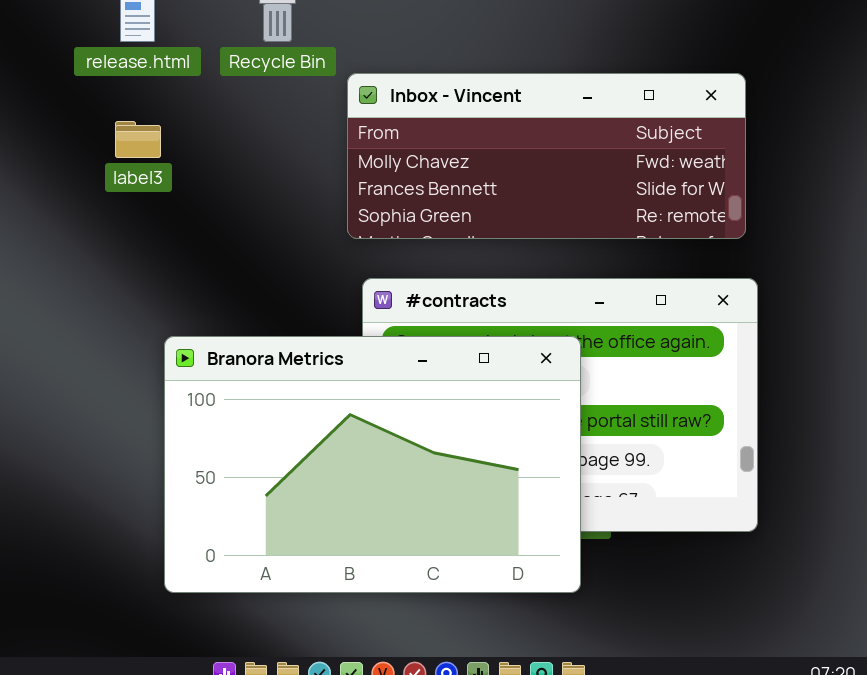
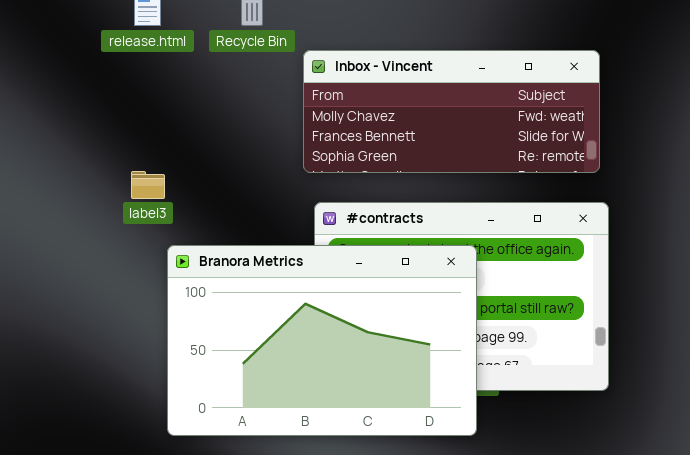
label3: [115,121,161,158] -> [131,171,165,199], moved

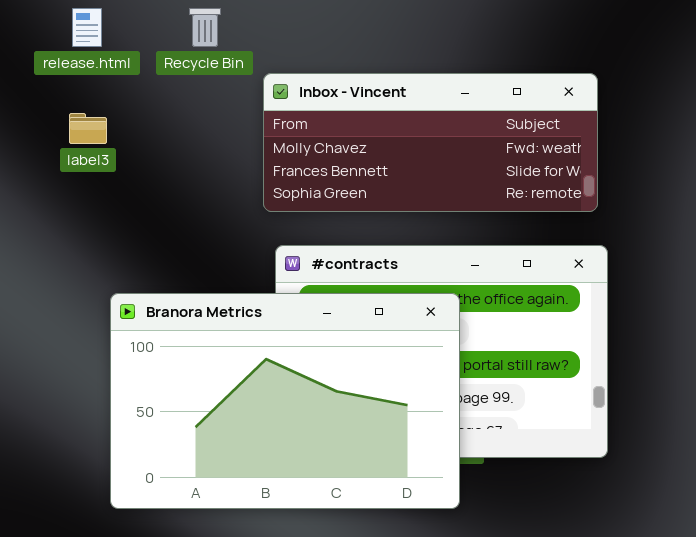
label3: [131,171,165,199] -> [69,113,107,144], moved

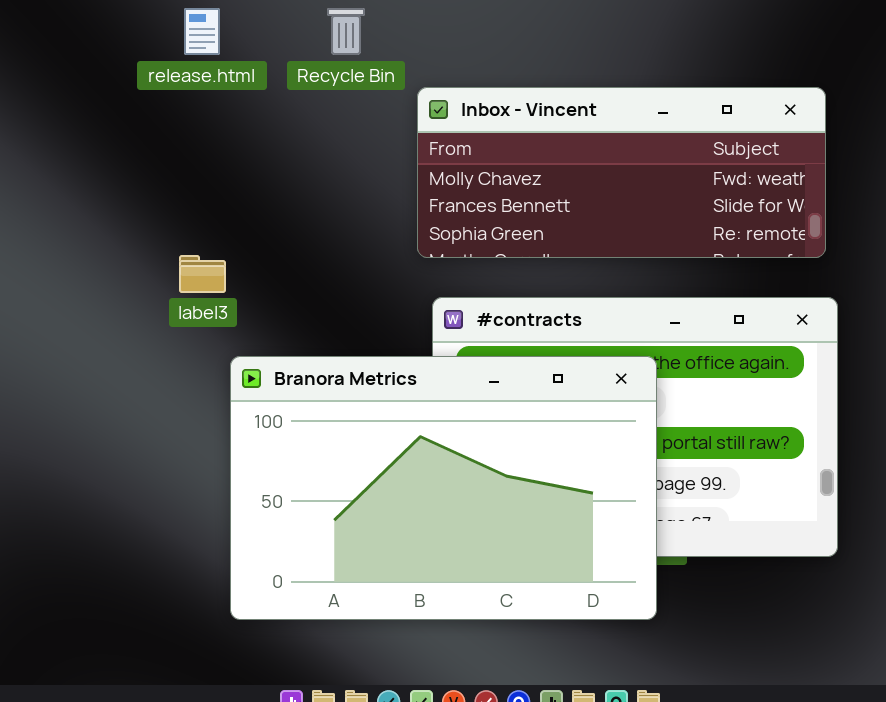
label3: [69,113,107,144] -> [179,255,226,293], moved

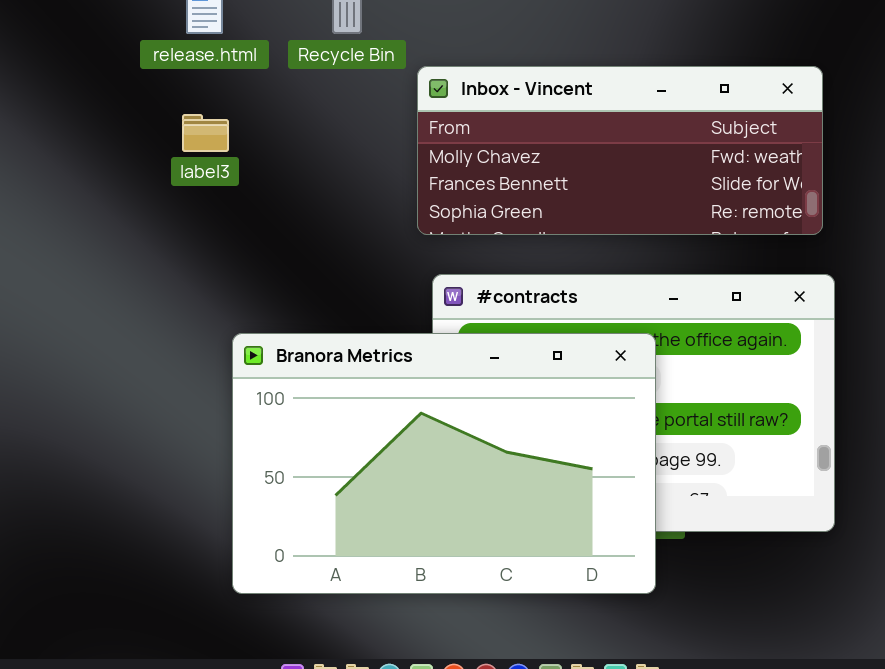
label3: [179,255,226,293] -> [182,114,229,152], moved

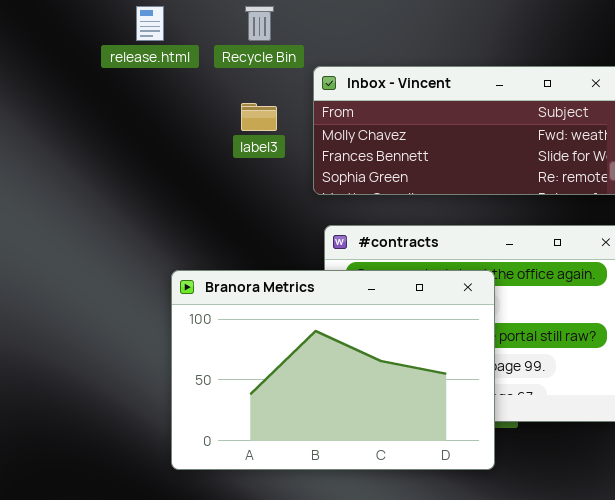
label3: [182,114,229,152] -> [241,103,277,131], moved

